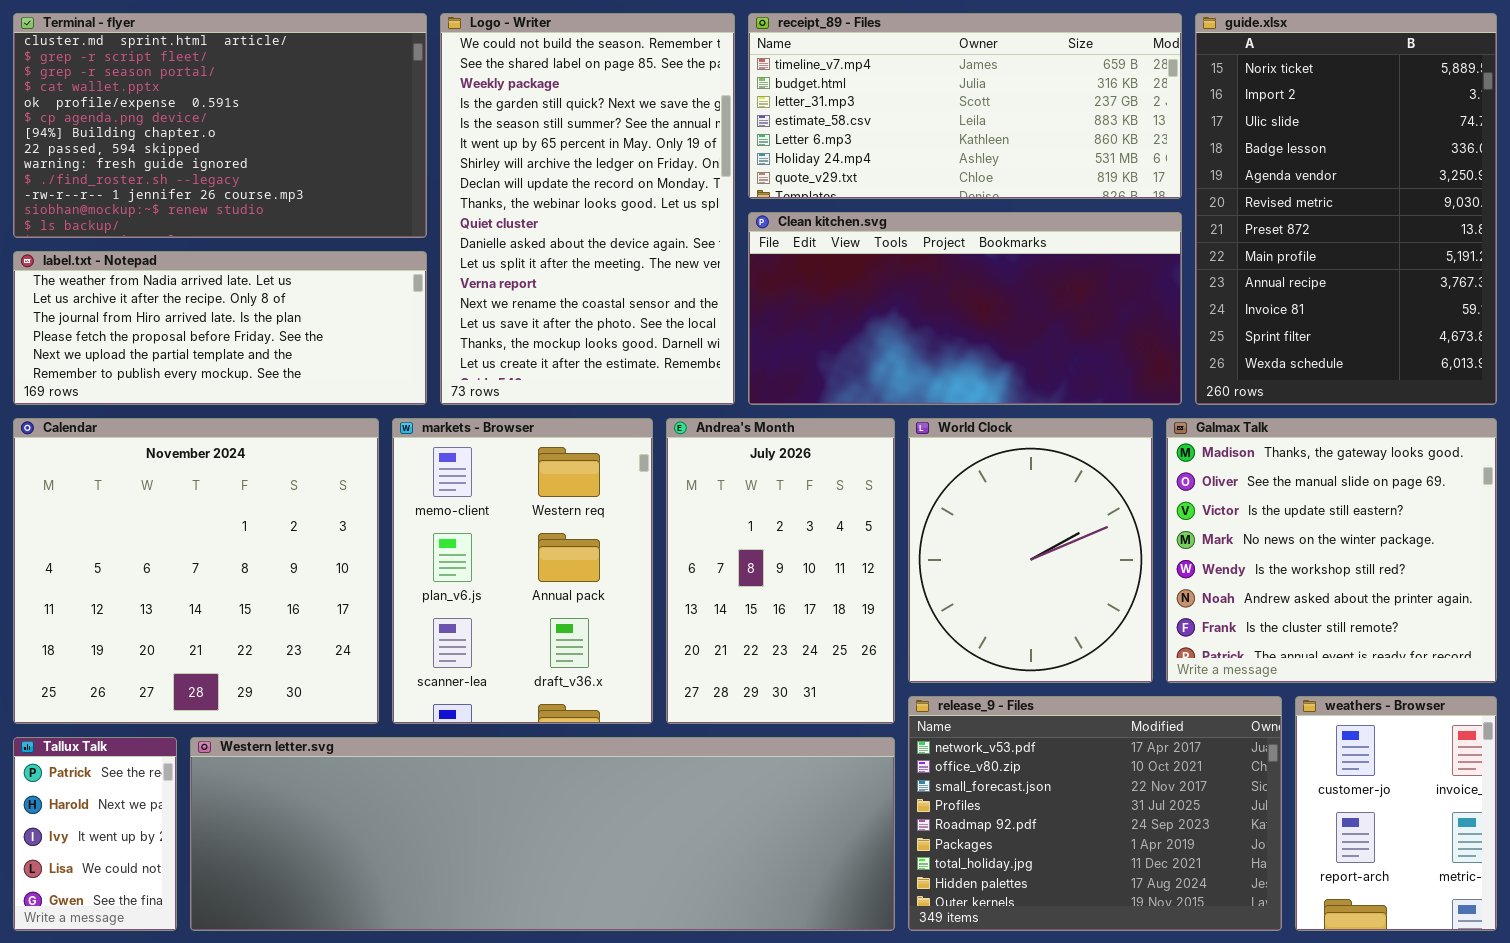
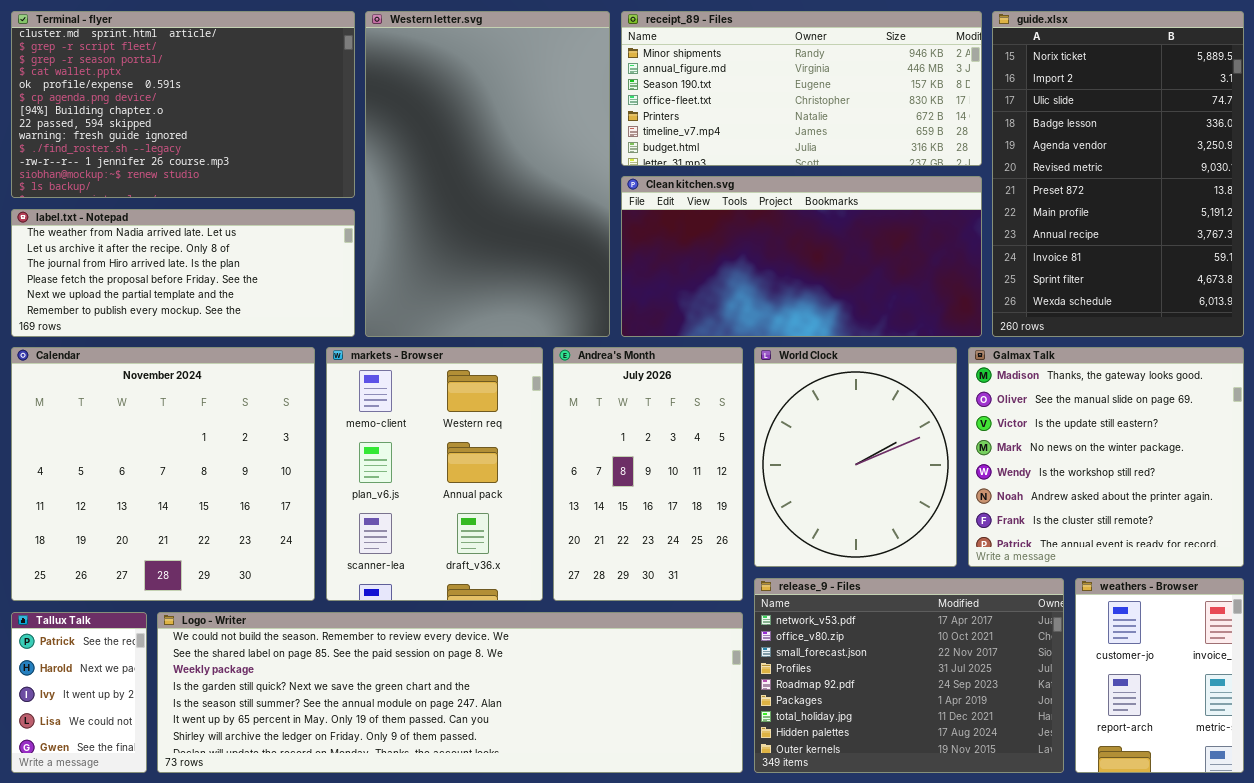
Logo - Writer: [440,13,735,405] -> [157,612,743,773], moved, resized
receipt_89 - Files: [748,13,1182,199] -> [621,11,982,166], scrolled up 5 rows
Western letter.svg: [190,737,895,931] -> [365,11,610,337], moved, resized

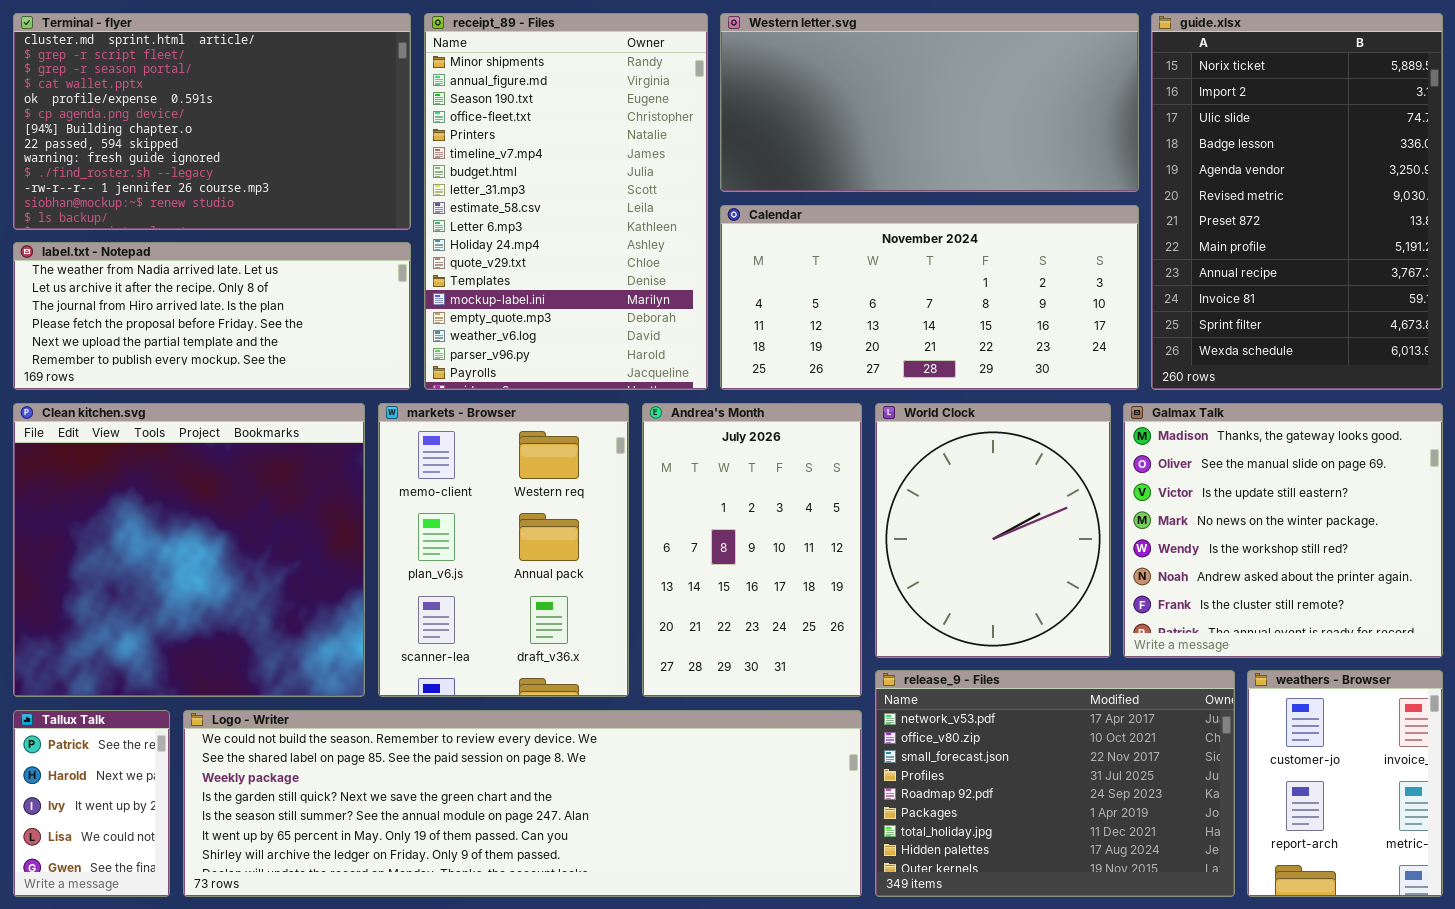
Western letter.svg: [365,11,610,337] -> [720,13,1139,192], moved, resized
receipt_89 - Files: [621,11,982,166] -> [424,13,708,390], moved, resized
Clean kitchen.svg: [621,176,982,337] -> [13,403,365,697], moved, resized
Calendar: [11,347,315,601] -> [720,205,1139,390], moved, resized

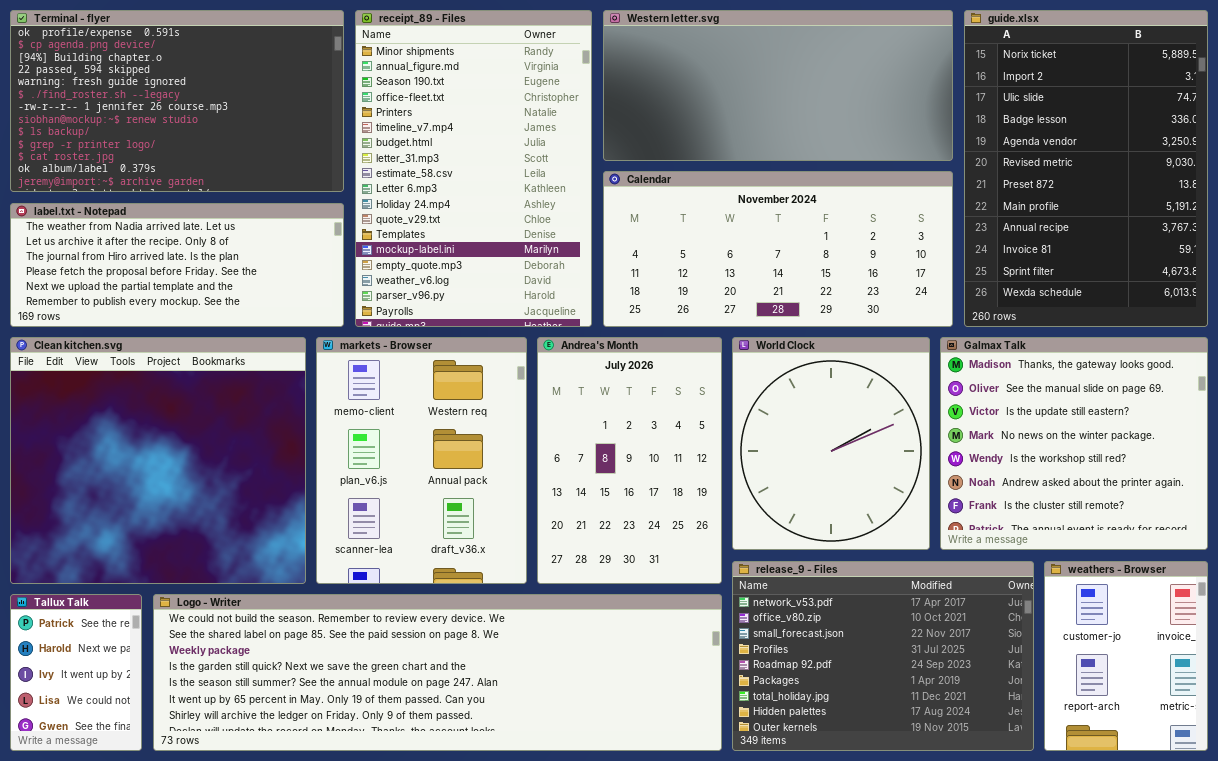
Terminal - flyer: [13,13,411,230] -> [10,10,344,192], scrolled down 4 rows

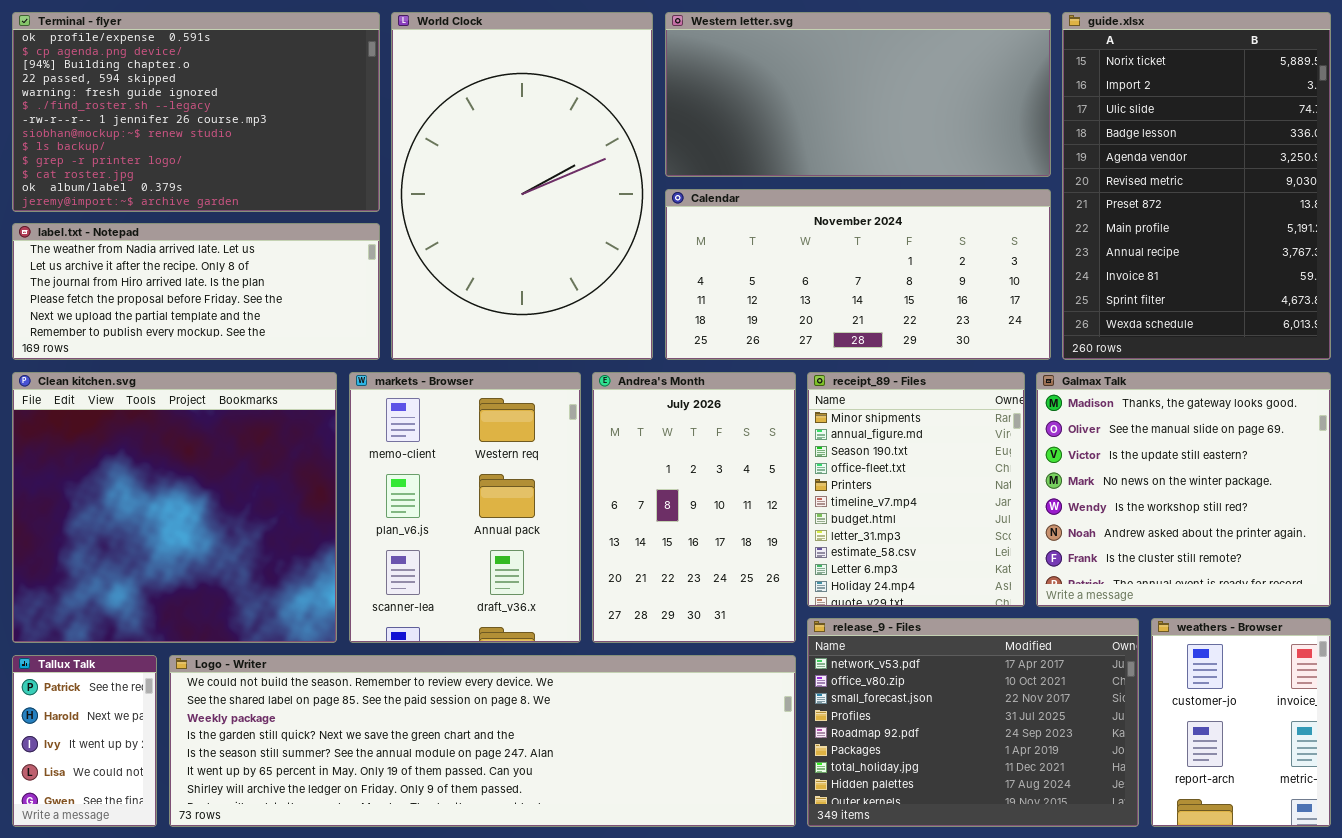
receipt_89 - Files: [355,10,592,327] -> [807,372,1025,607], moved, resized
World Clock: [732,337,930,550] -> [391,12,653,360], moved, resized

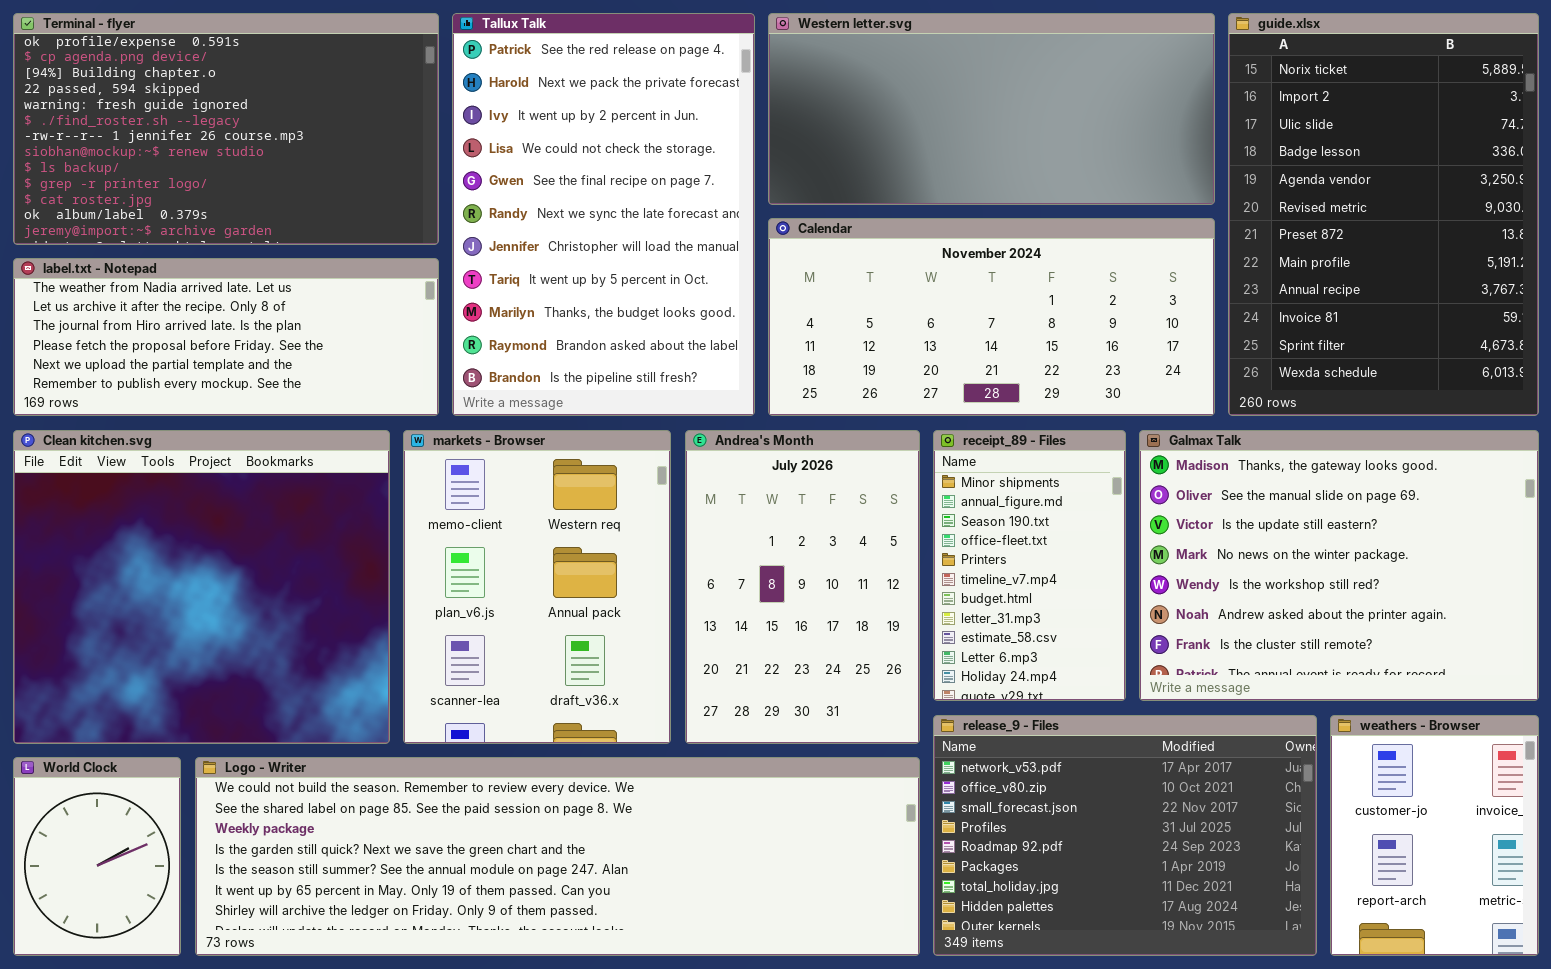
World Clock: [391,12,653,360] -> [13,757,181,956], moved, resized
receipt_89 - Files: [807,372,1025,607] -> [933,430,1126,701], resized
Galmax Talk: [1036,372,1331,607] -> [1139,430,1539,701], resized
Tallux Talk: [12,655,157,827] -> [452,13,755,416], moved, resized

